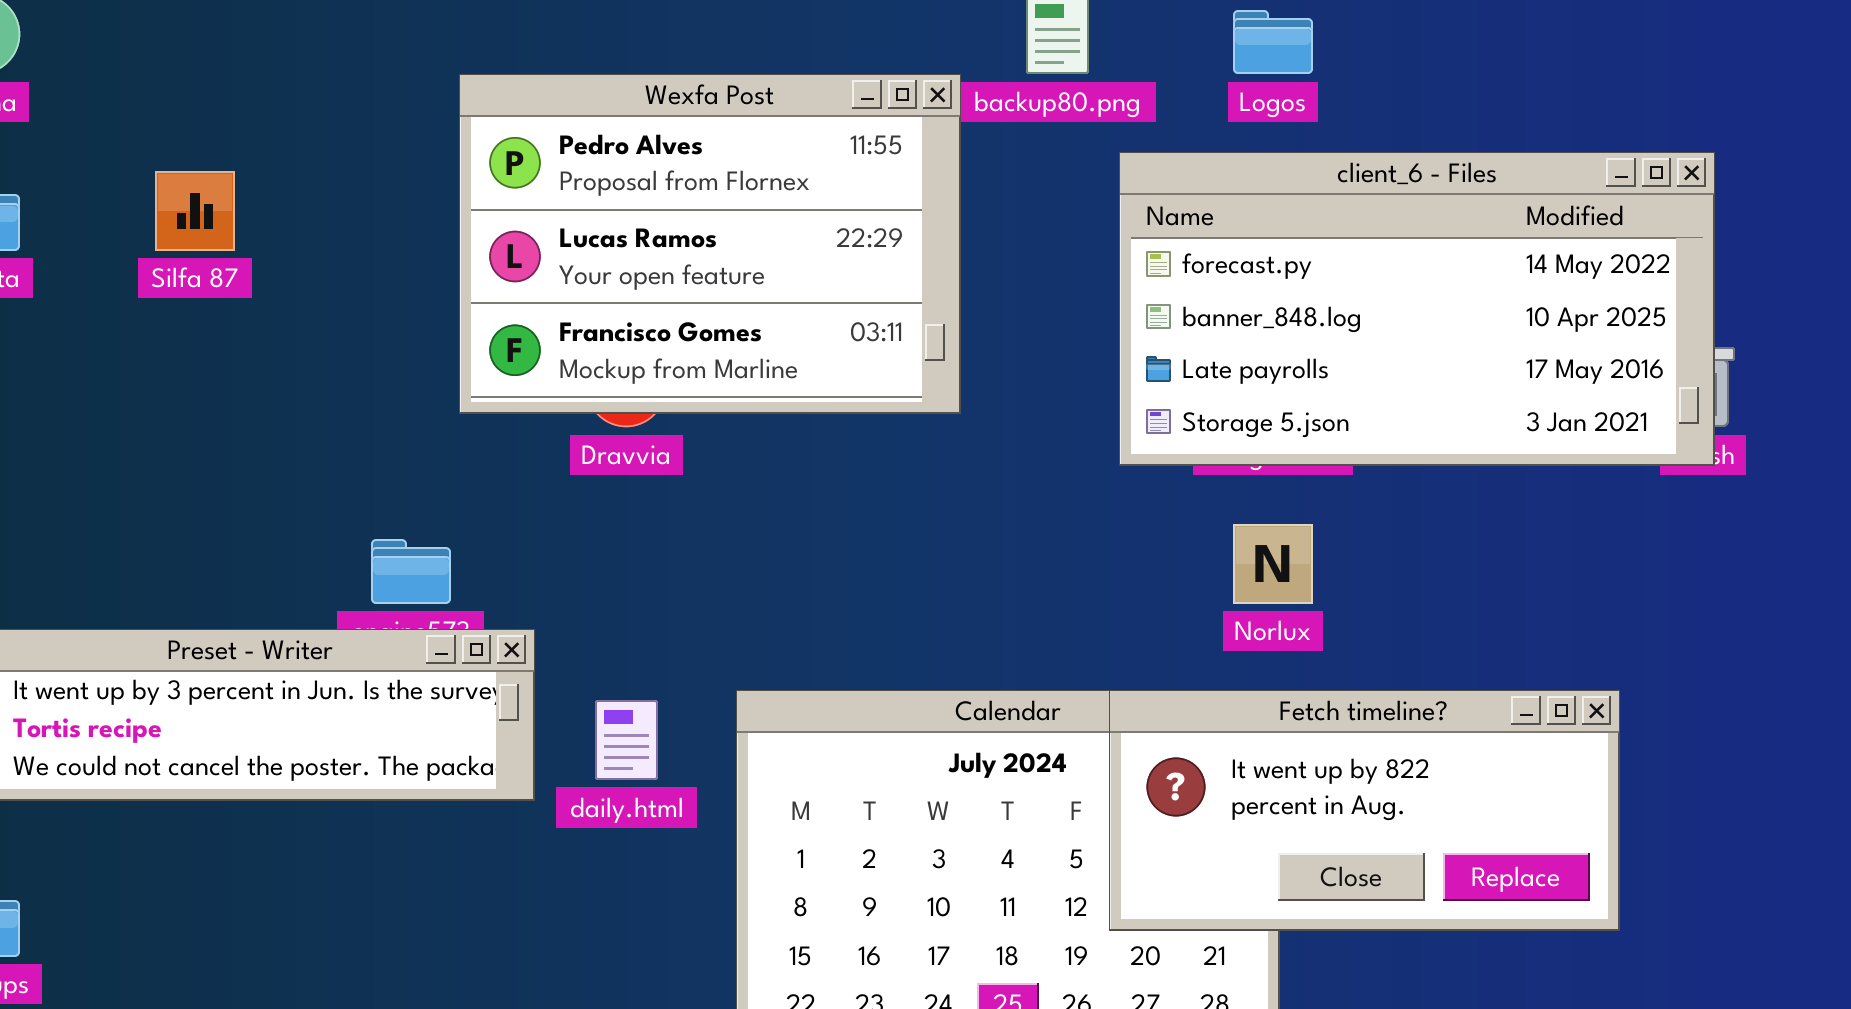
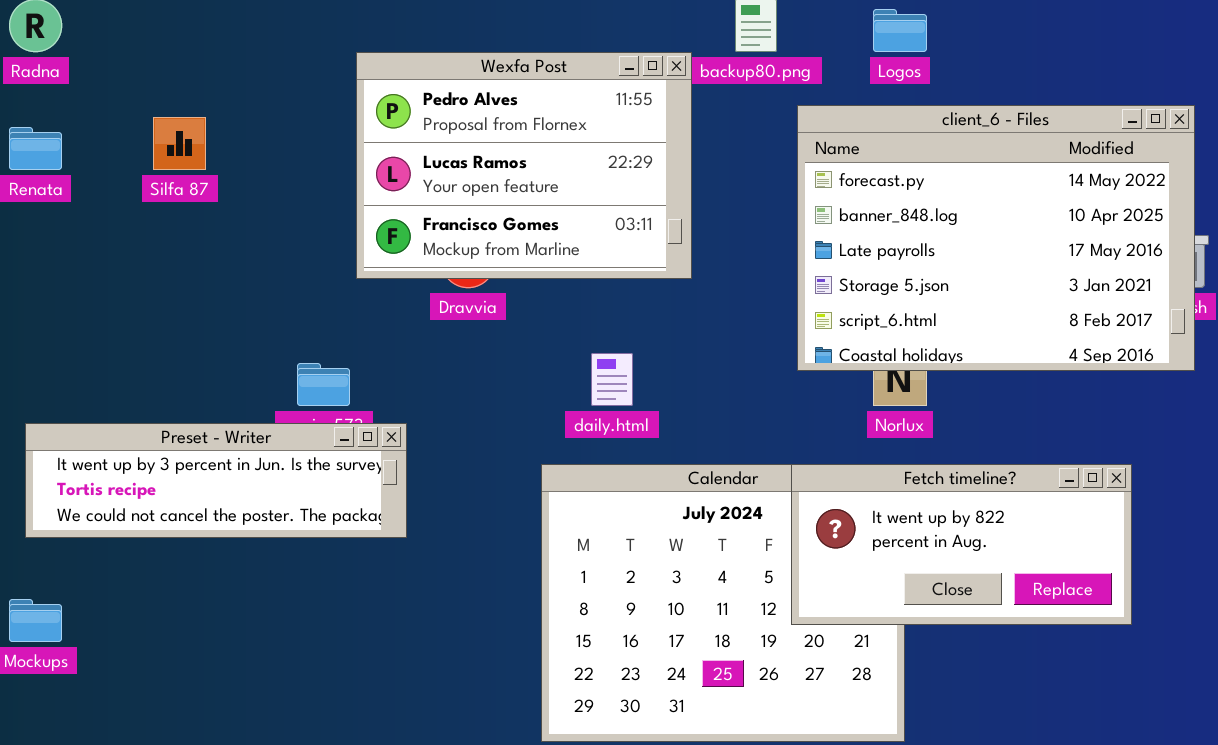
client_6 - Files: [1119,152,1715,466] -> [797,105,1195,371], resized
daily.html: [595,700,658,780] -> [591,353,633,406], moved

